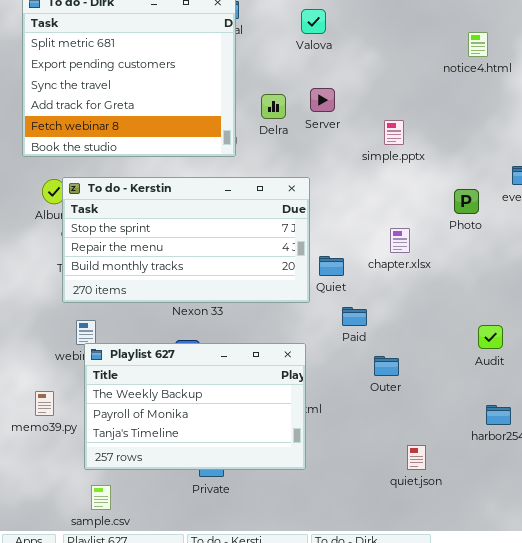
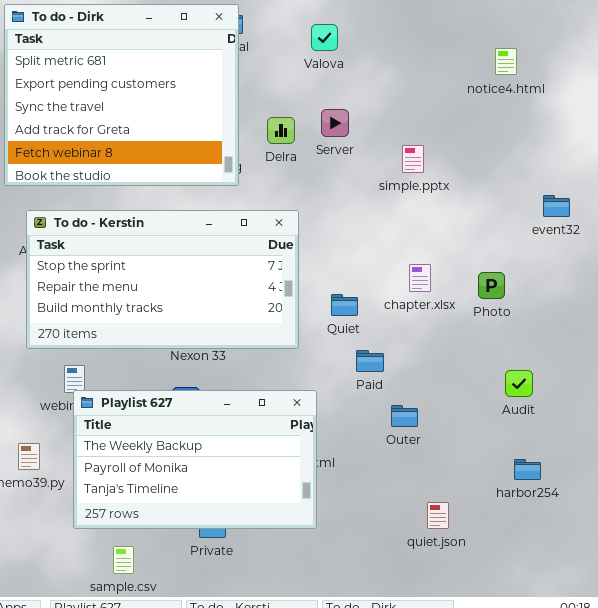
To do - Kerstin: [62,177,310,303] -> [26,210,299,349], moved
Photo: [454,189,479,214] -> [478,272,505,299], moved
sample.csv: [91,485,111,510] -> [113,546,134,574], moved

